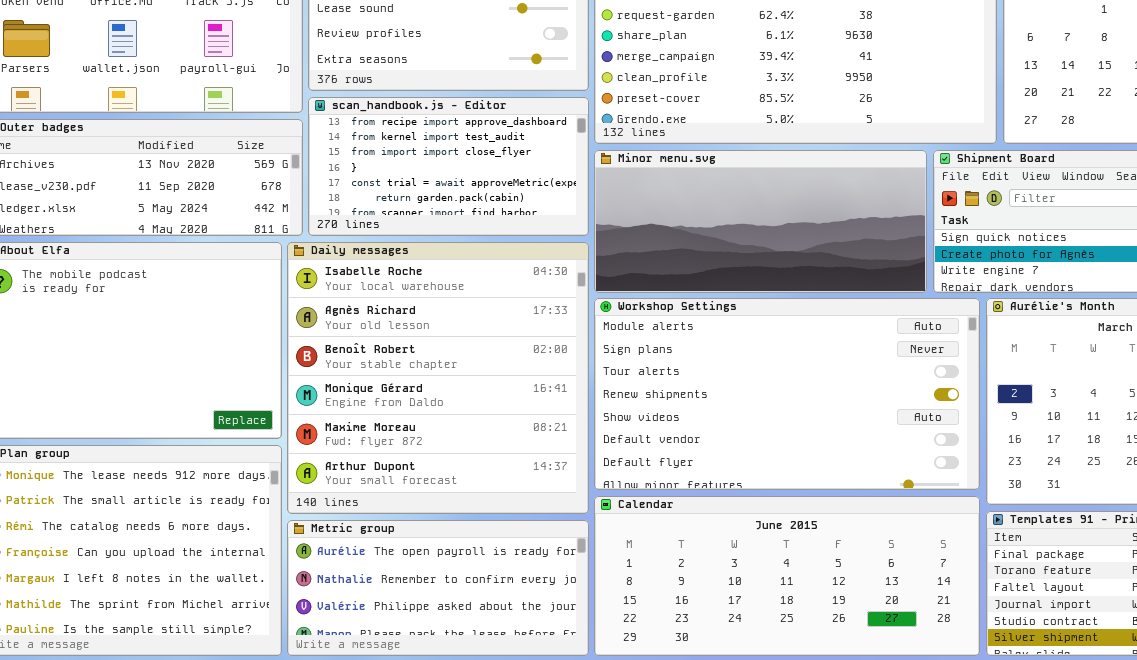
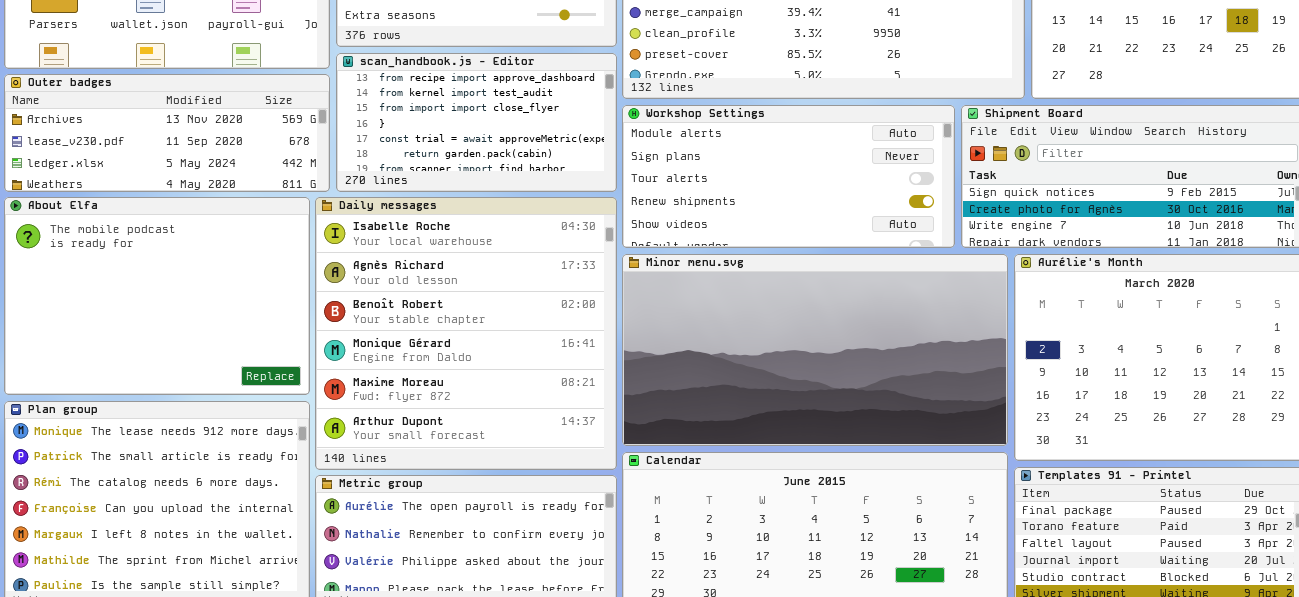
Minor menu.svg: [594,150,927,293] -> [622,254,1008,446], moved, resized
Workshop Settings: [594,298,980,490] -> [622,105,955,248], moved, resized

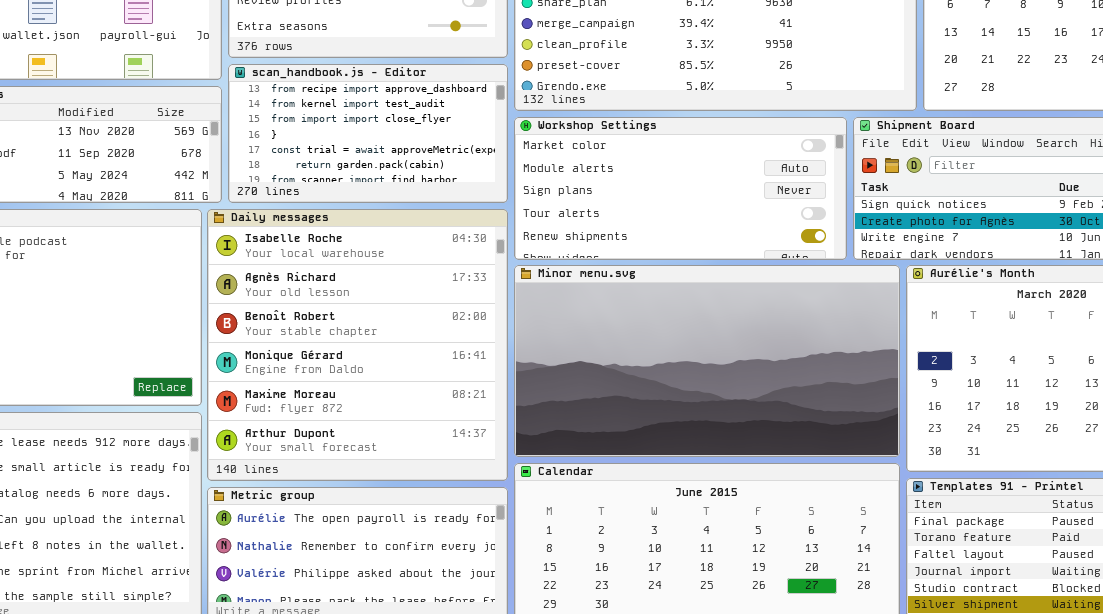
Workshop Settings: [622,105,955,248] -> [514,117,847,260], scrolled up 1 row

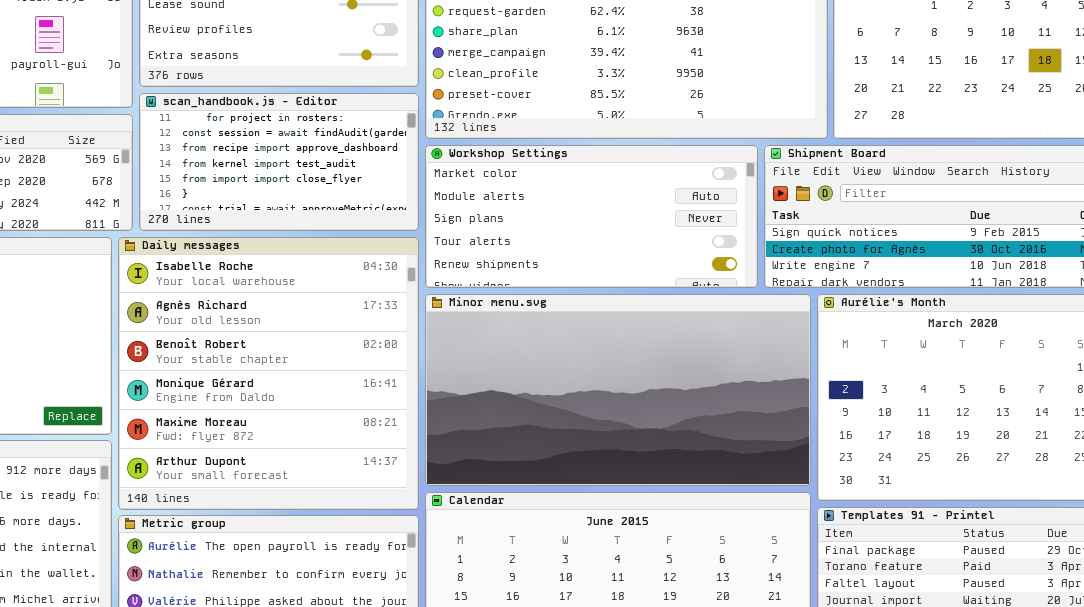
scan_handbook.js - Editor: [228,64,508,203] -> [139,93,419,231], scrolled up 2 rows

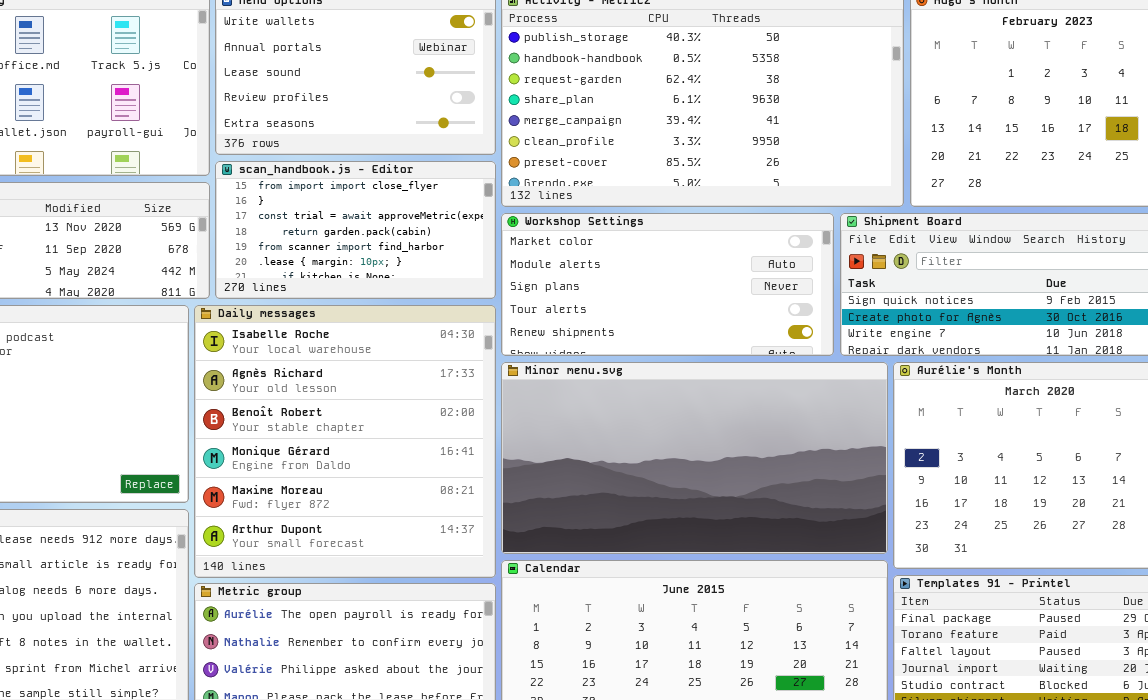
scan_handbook.js - Editor: [139,93,419,231] -> [215,161,496,299], scrolled down 4 rows

